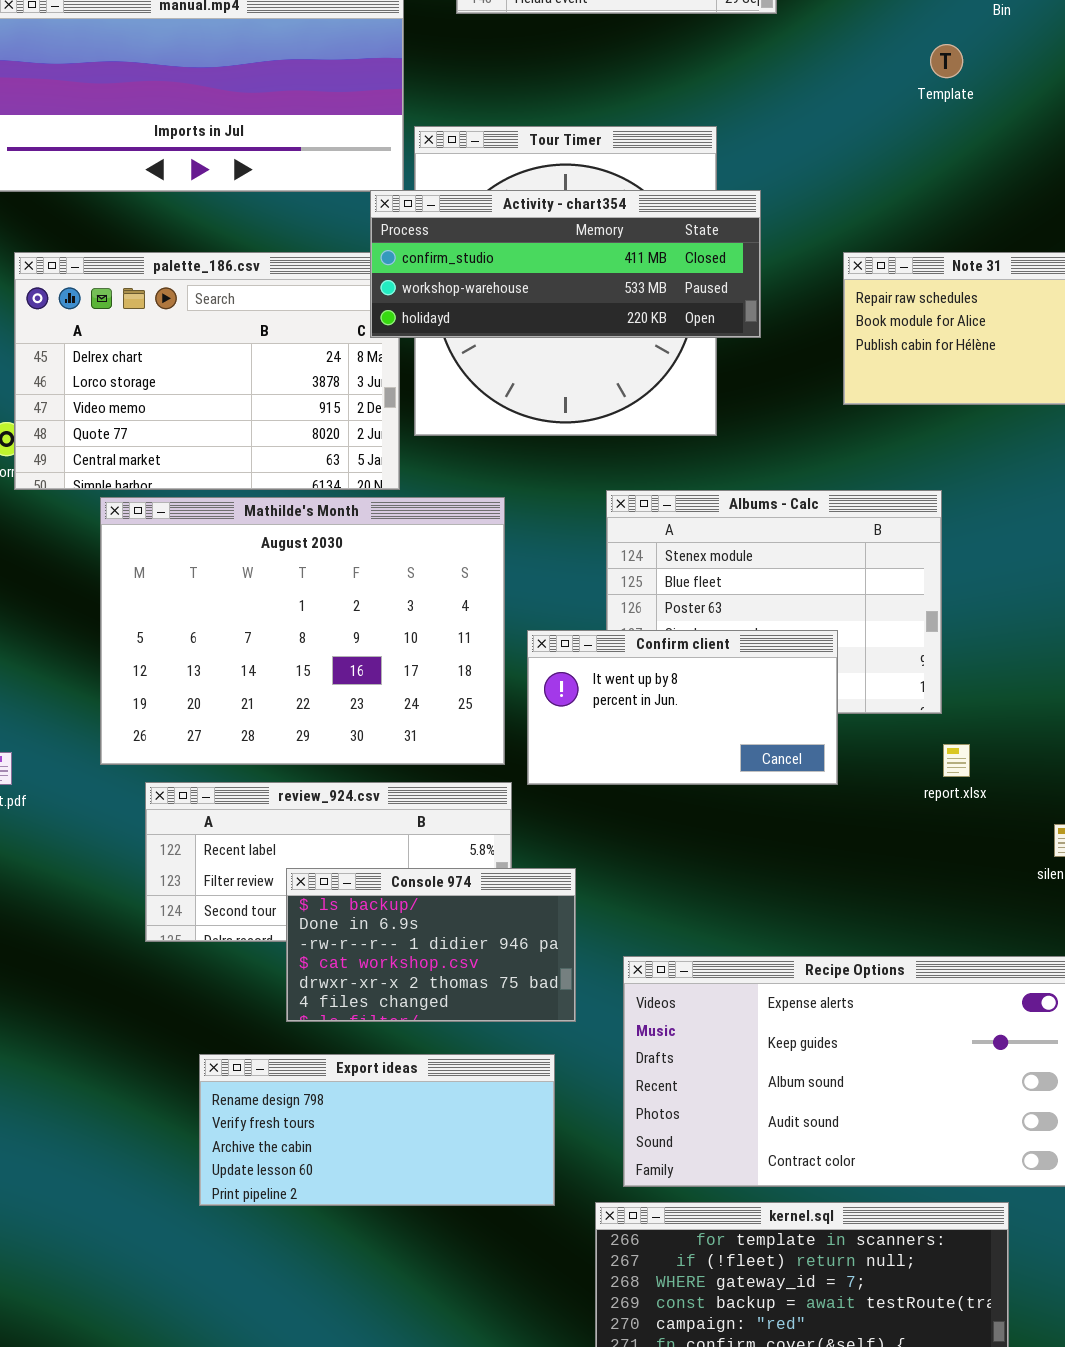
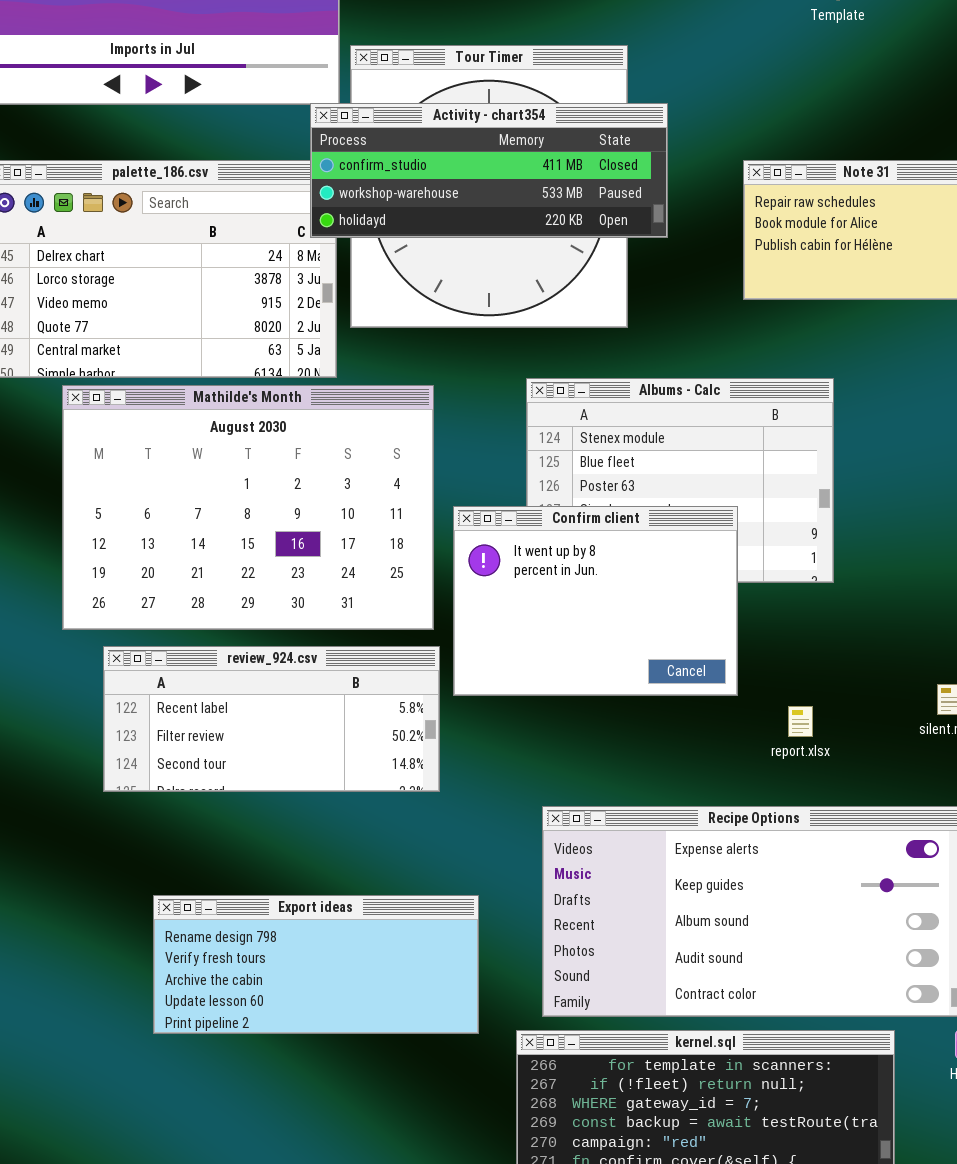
Confirm client: [527,630,838,785] -> [453,506,738,696], resized
report.xlsx: [943,744,970,777] -> [788,706,813,737], moved
Console 974: [286,868,576,1022] -> none, closed

